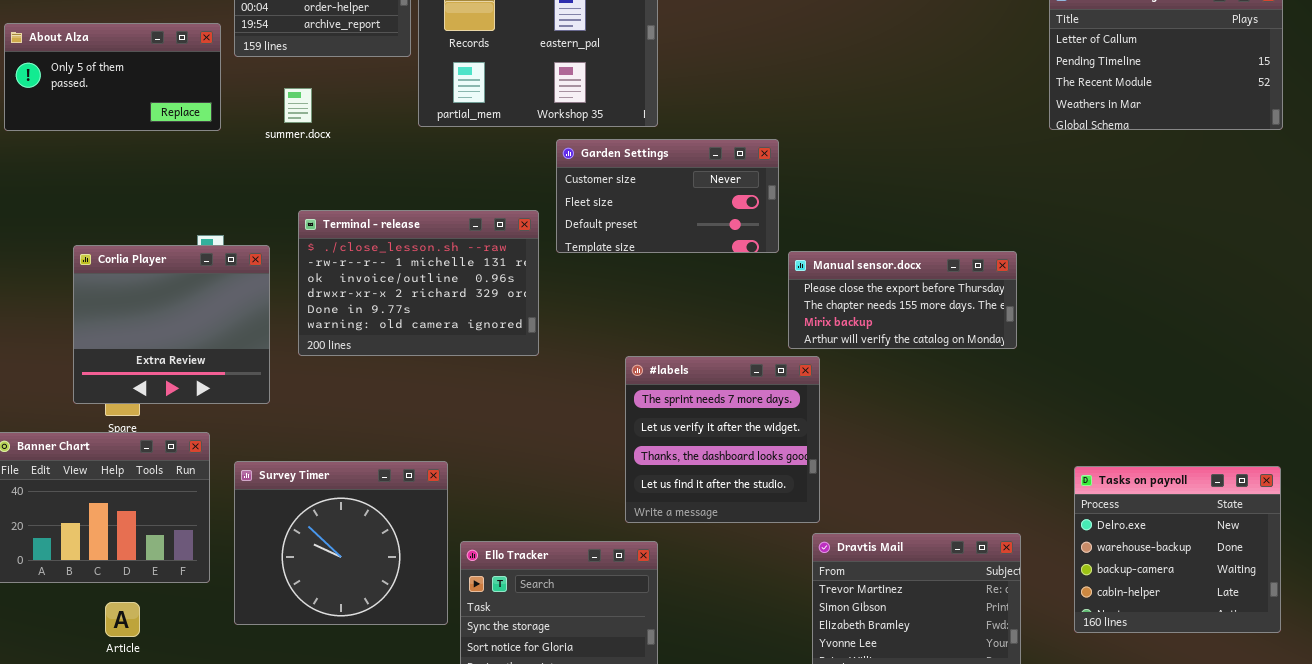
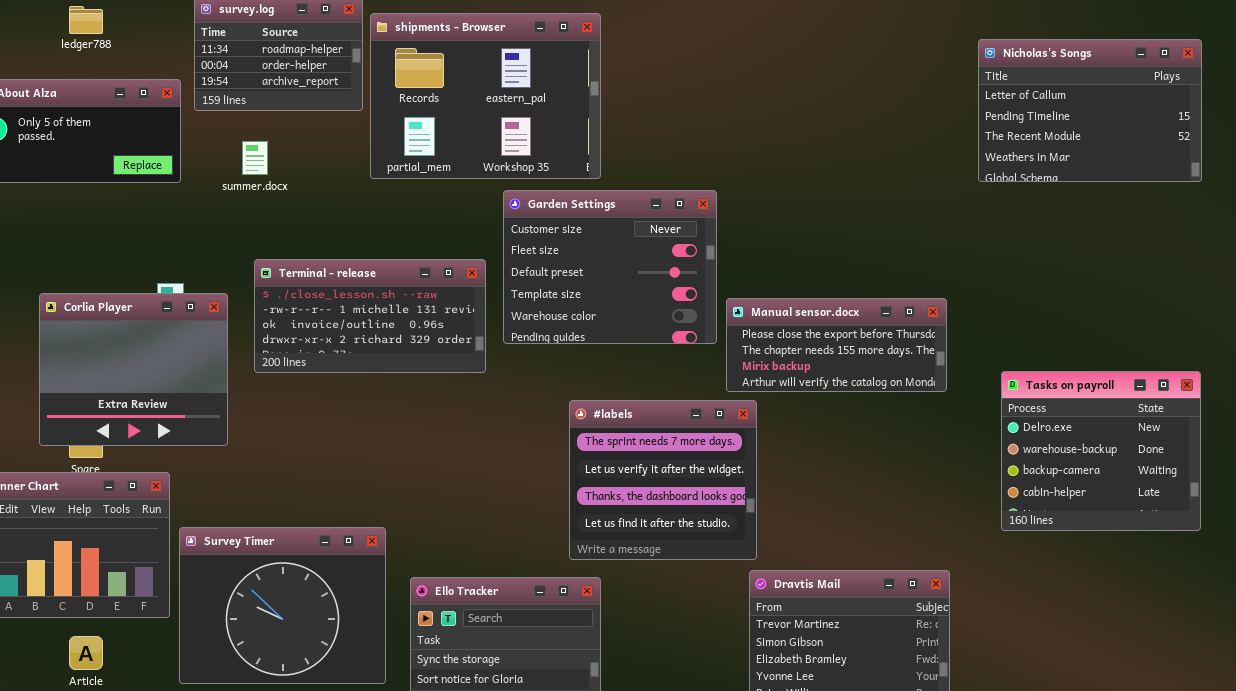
Garden Settings: [556,139,779,253] -> [503,190,717,344], resized
Terminal - release: [298,210,539,356] -> [254,259,486,373], resized
Survey Timer: [234,461,448,625] -> [179,527,386,684], moved
Tasks on payroll: [1074,466,1281,633] -> [1001,371,1201,531], moved

